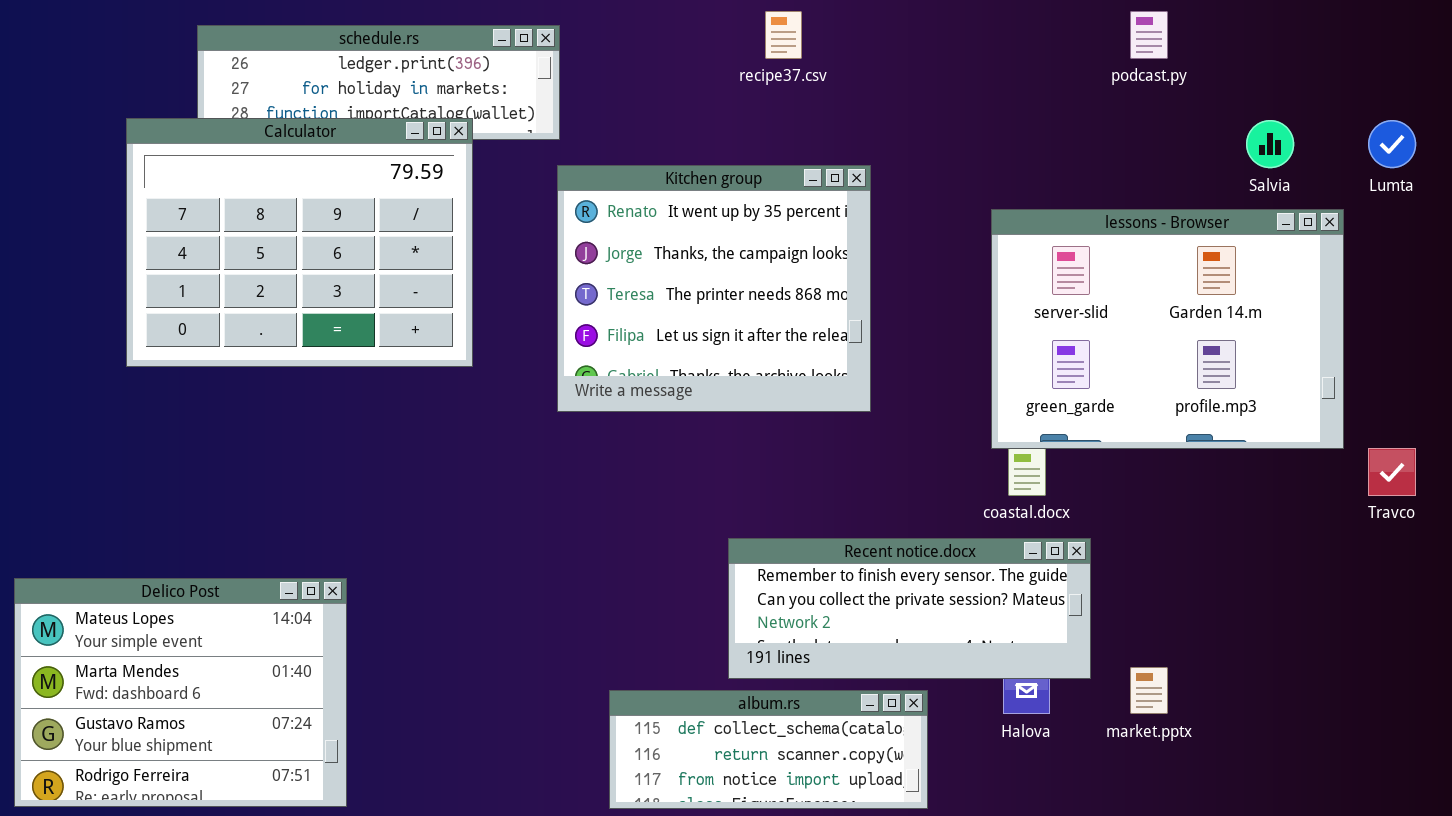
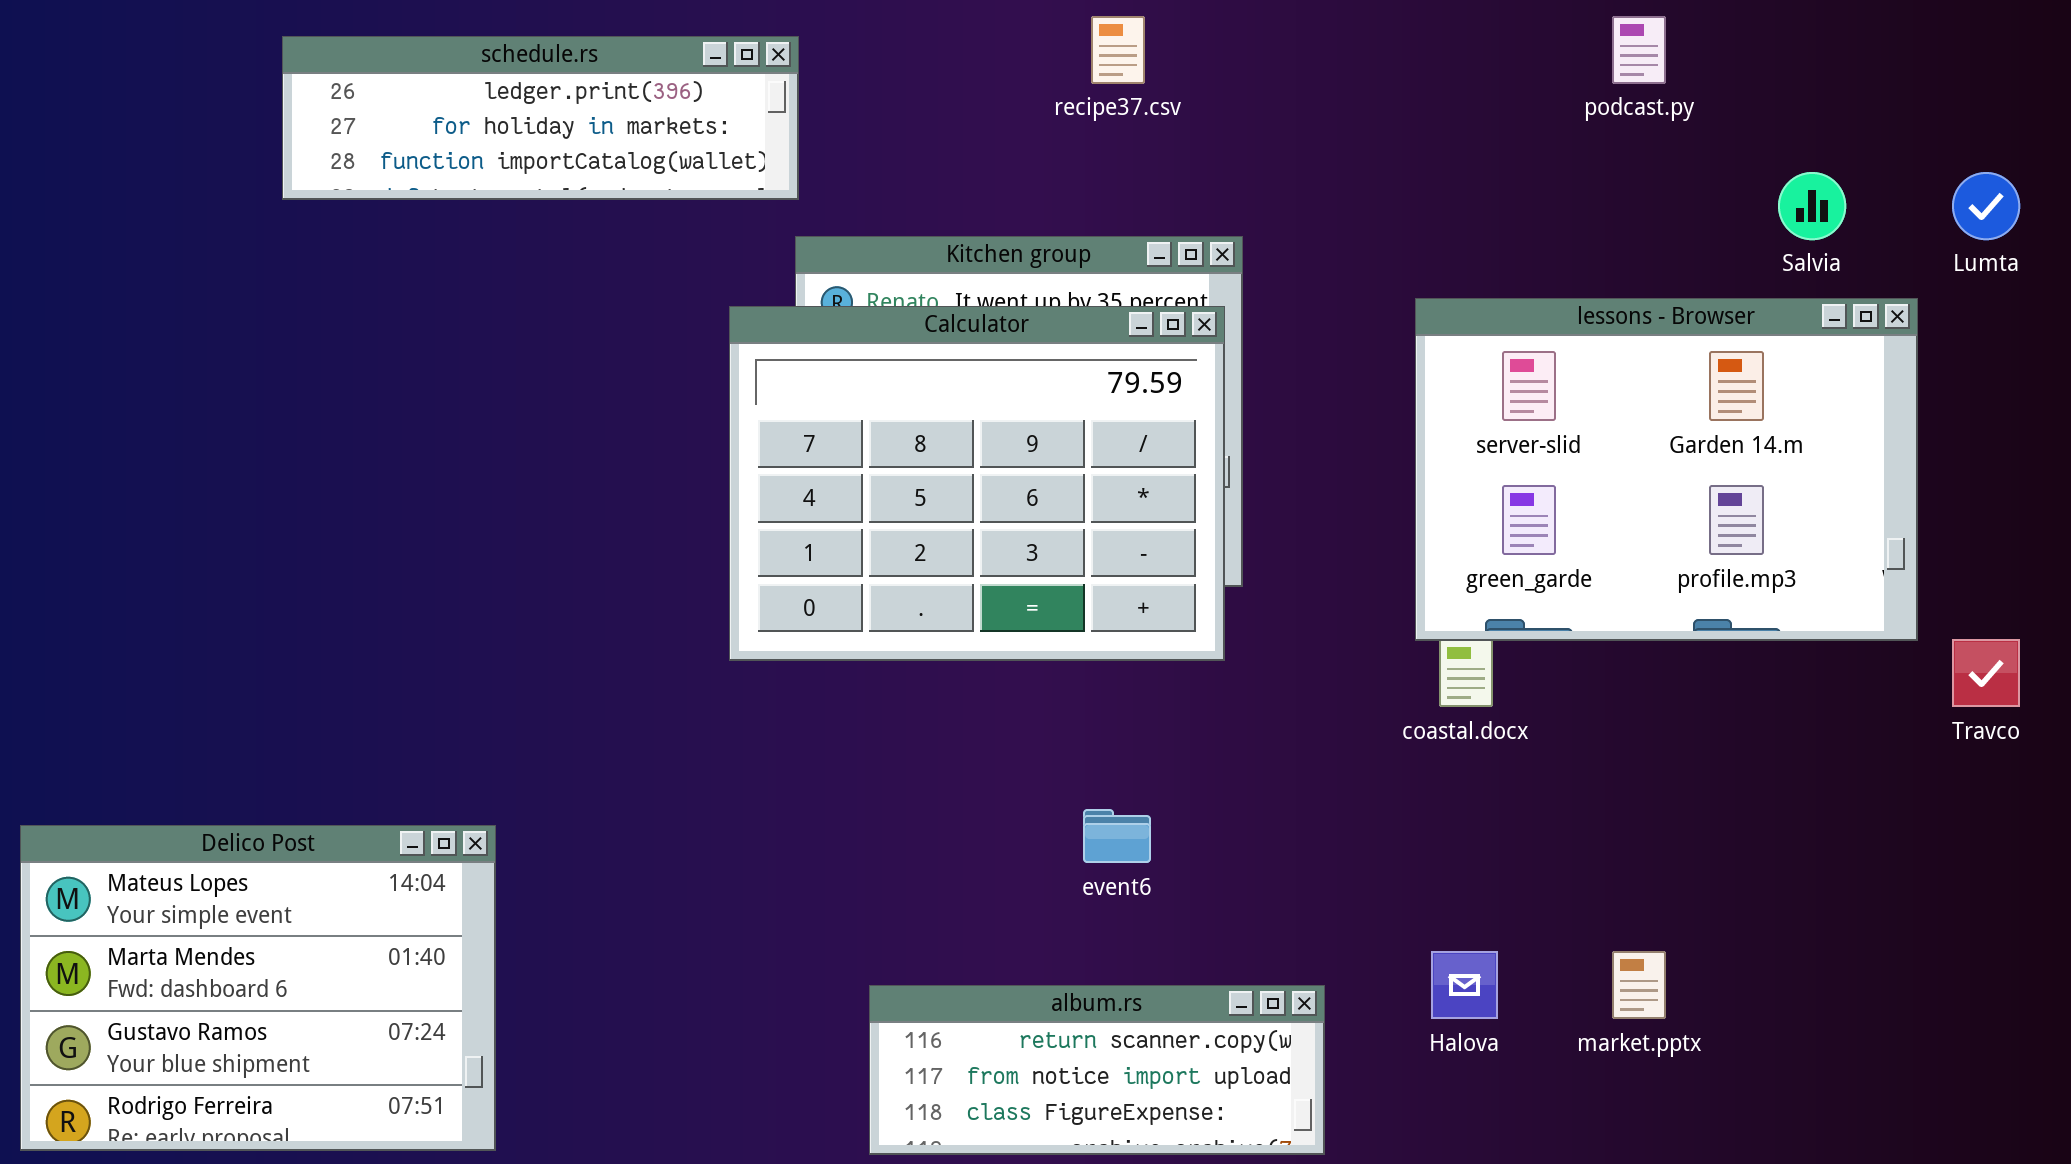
Calculator: [126,118,473,367] -> [729,306,1225,661], moved
Recent notice.docx: [728,538,1091,679] -> none, closed
album.rs: [609,690,928,809] -> [869,985,1325,1155], scrolled down 1 row

